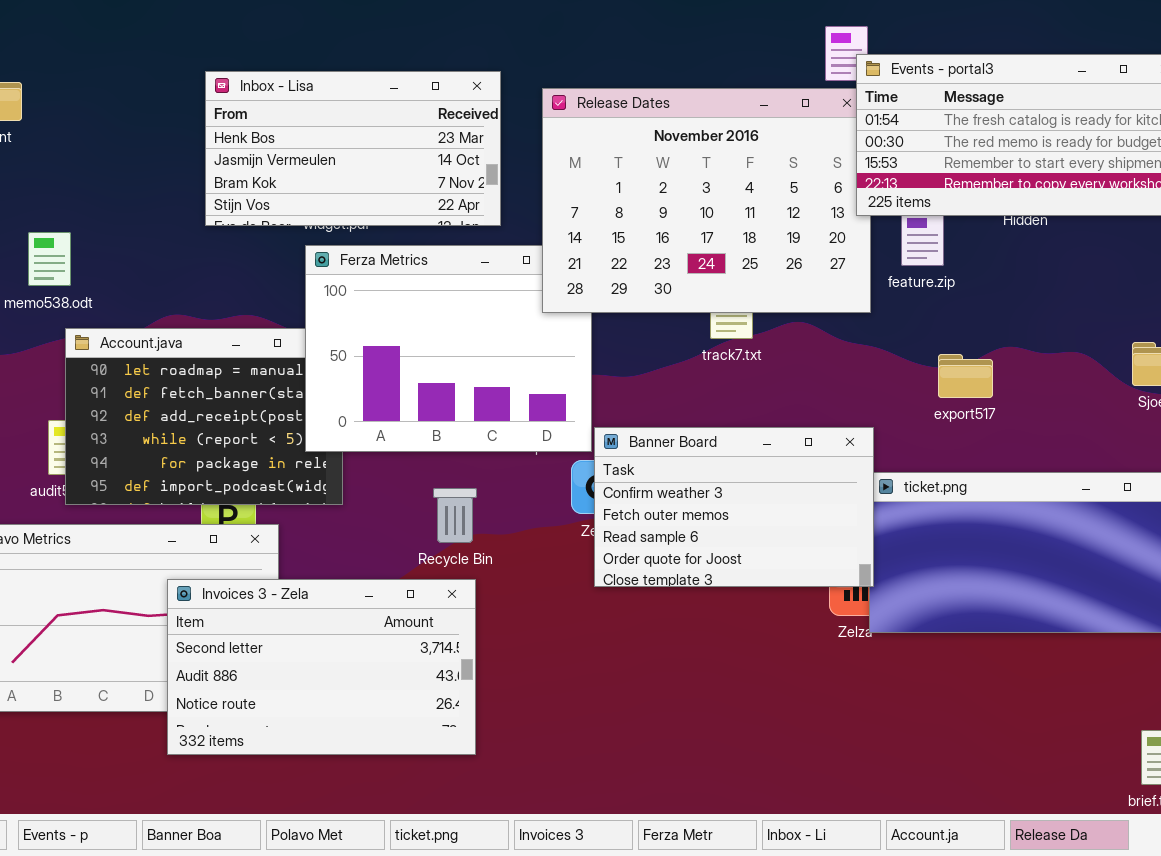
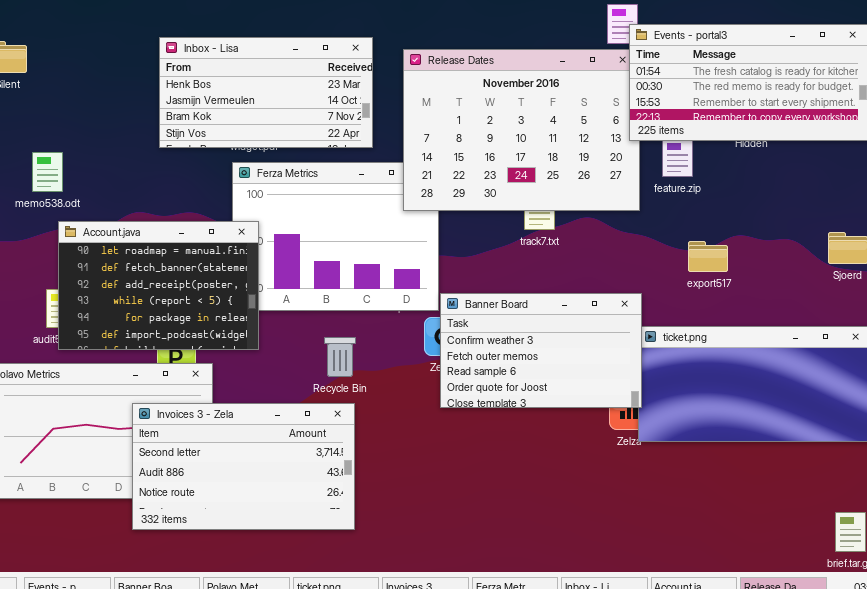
Account.java: [65,328,343,505] -> [58,221,259,350], raised

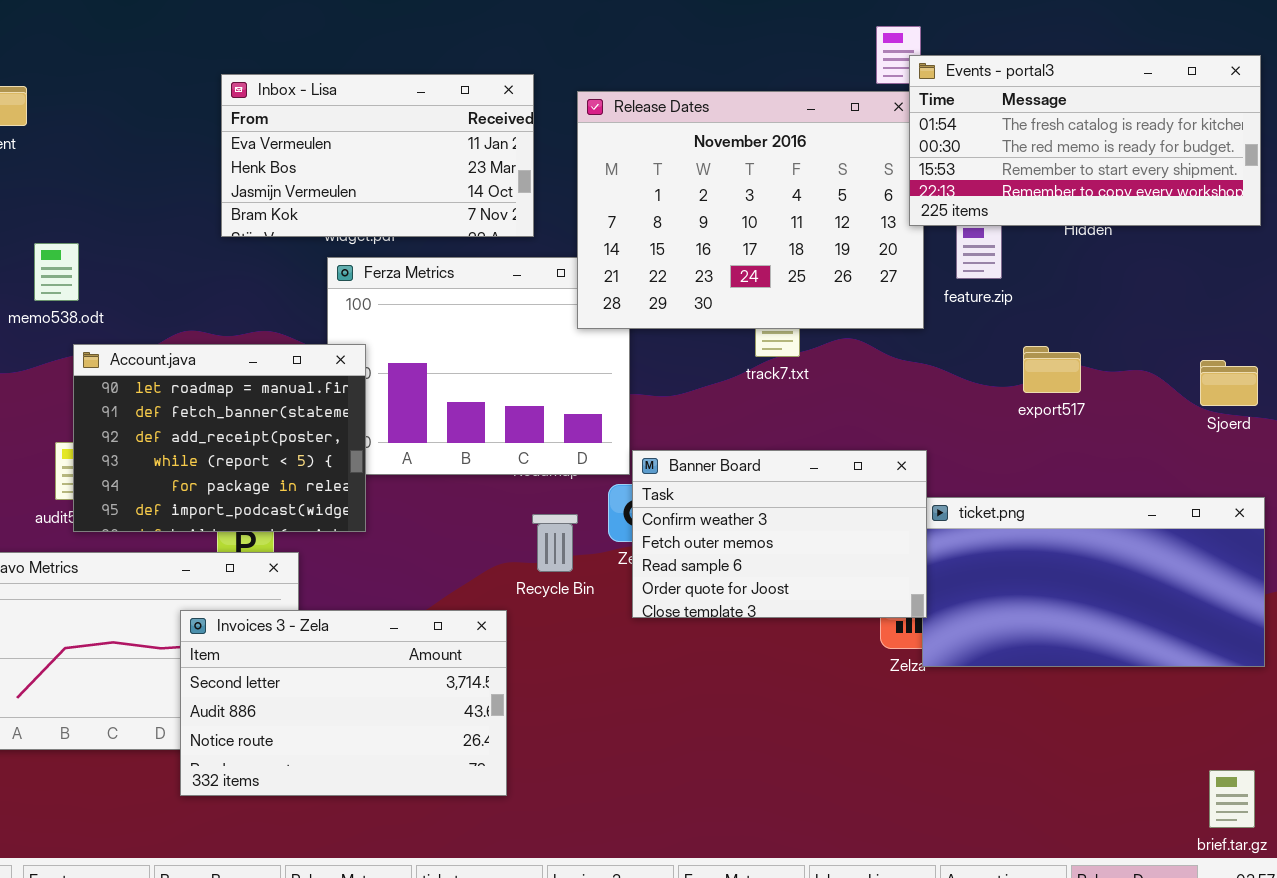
Inbox - Lisa: [159,37,373,148] -> [221,74,534,237], scrolled up 1 row
export517: [688,241,728,272] -> [1023,346,1081,393], moved
Recycle Bin: [324,337,356,377] -> [532,514,578,572], moved

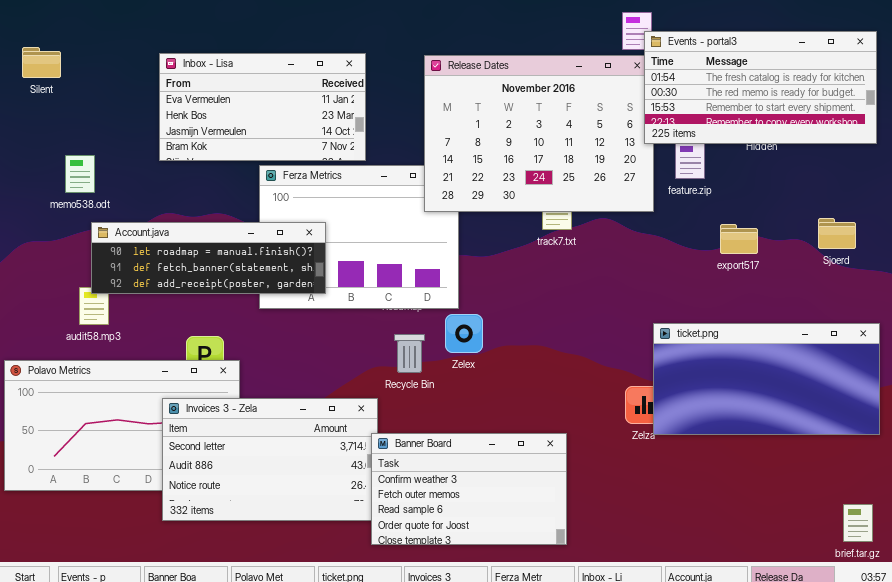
Inbox - Lisa: [221,74,534,237] -> [159,53,366,161], moved
Account.java: [73,344,366,532] -> [91,222,326,294], resized
Sjoerd: [1200,360,1258,406] -> [818,218,856,249], moved
Banner Board: [632,450,927,618] -> [371,433,567,545], moved

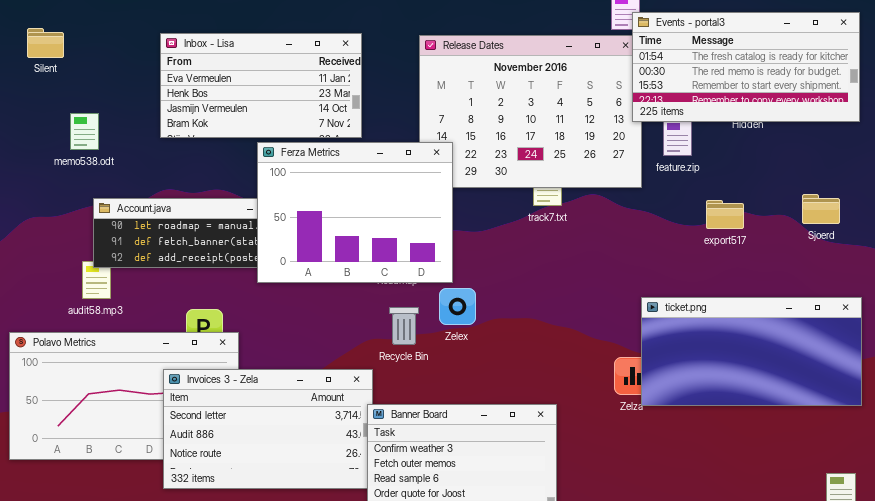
memo538.odt: [65,155,95,193] -> [70,113,99,150], moved
Ferza Metrics: [259,165,459,309] -> [257,142,453,283], raised

